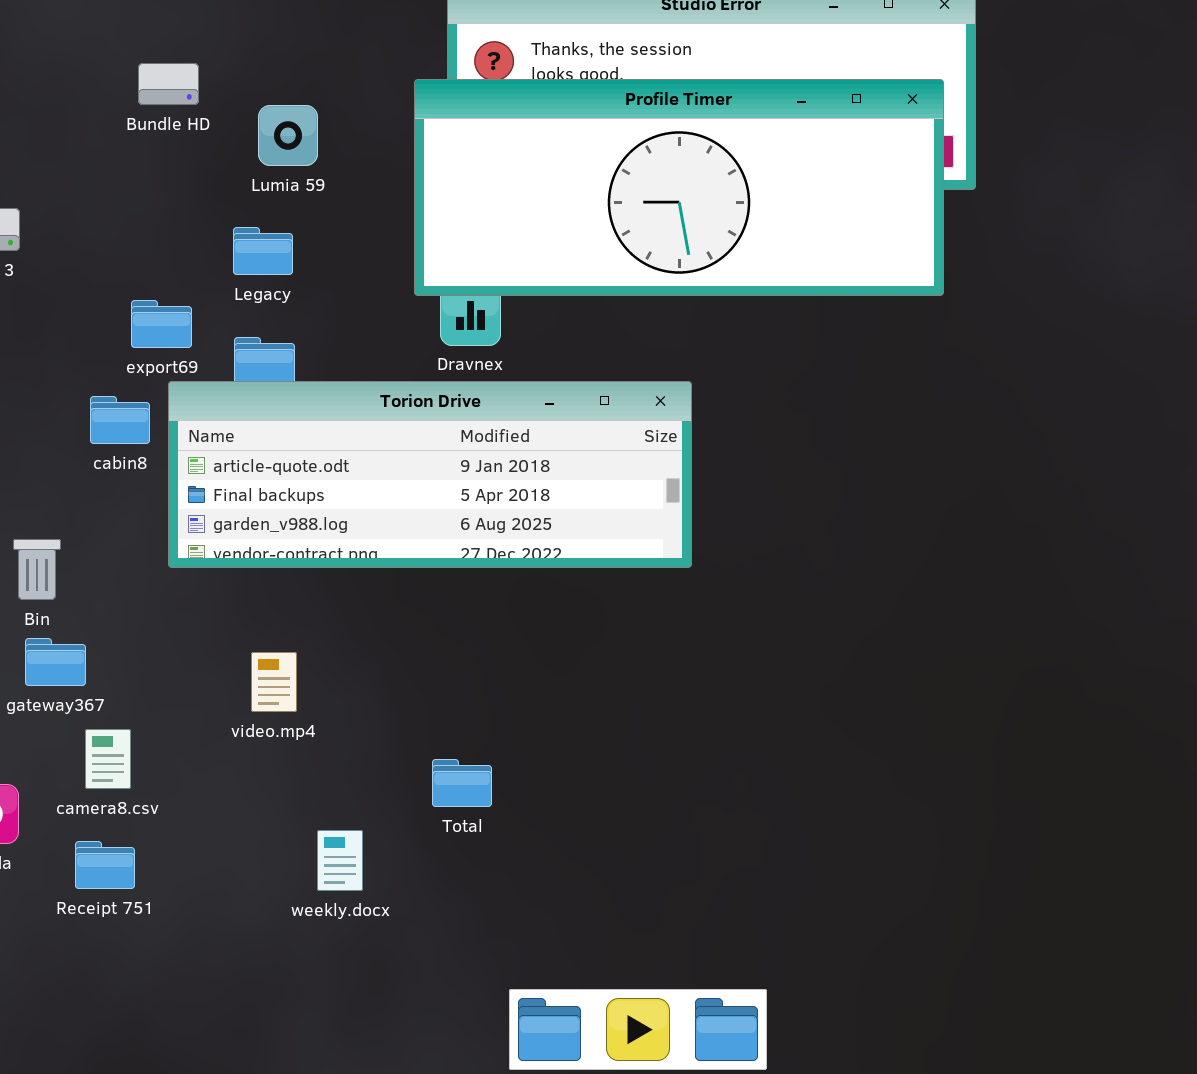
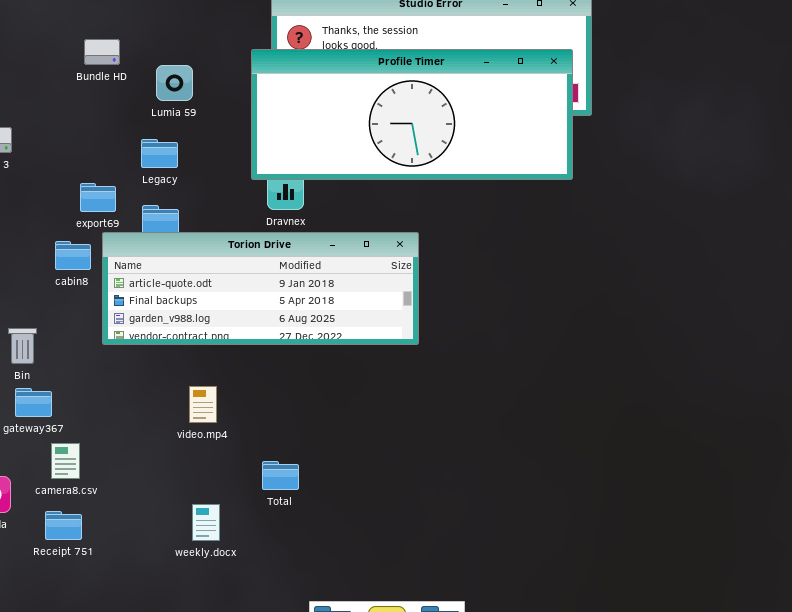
video.mp4: [251,652,297,712] -> [189,386,217,423], moved

